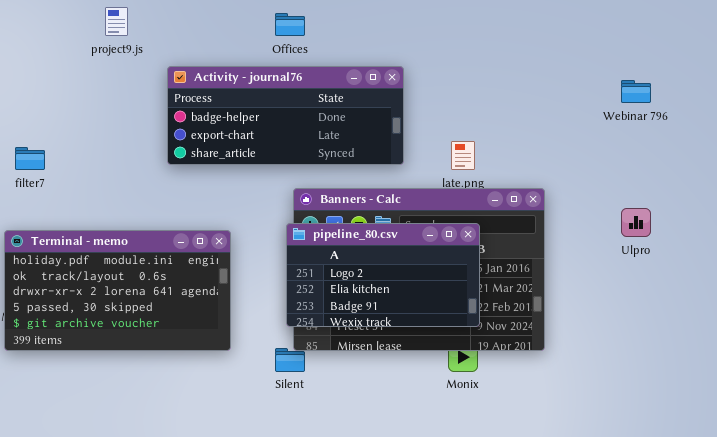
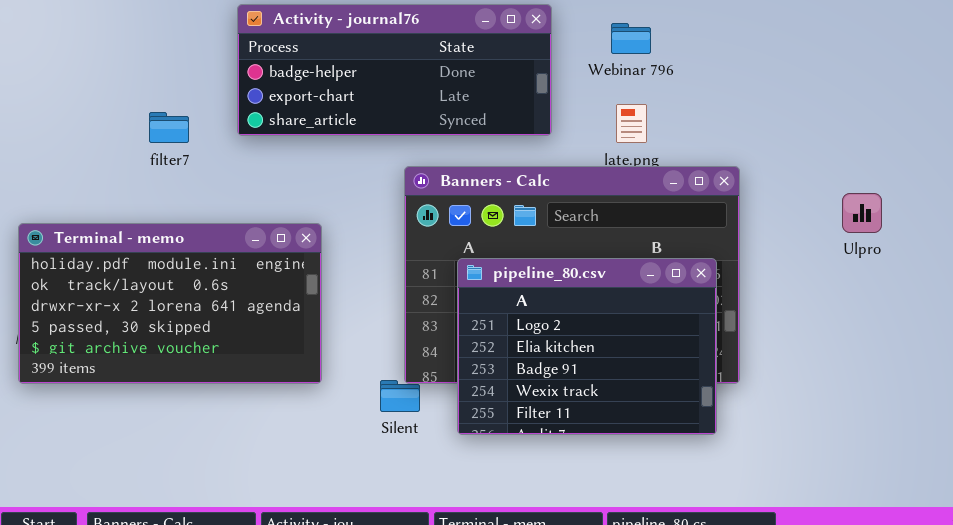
Webinar 796: [621,80,651,103] -> [611,23,651,54], moved
filter7: [15,147,45,170] -> [149,112,189,143], moved
pipeline_80.csv: [286,223,480,327] -> [457,258,717,435], moved, resized

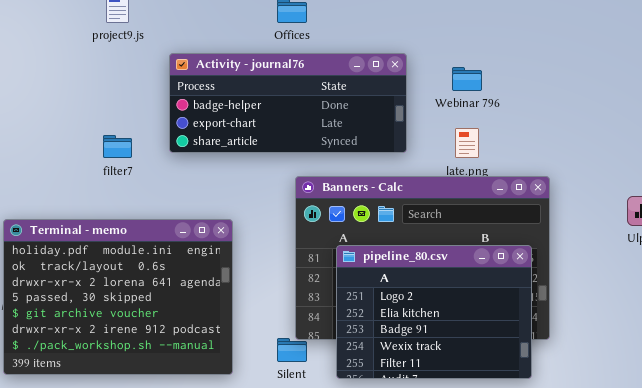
Terminal - memo: [18,223,322,384] -> [3,219,233,375], resized

